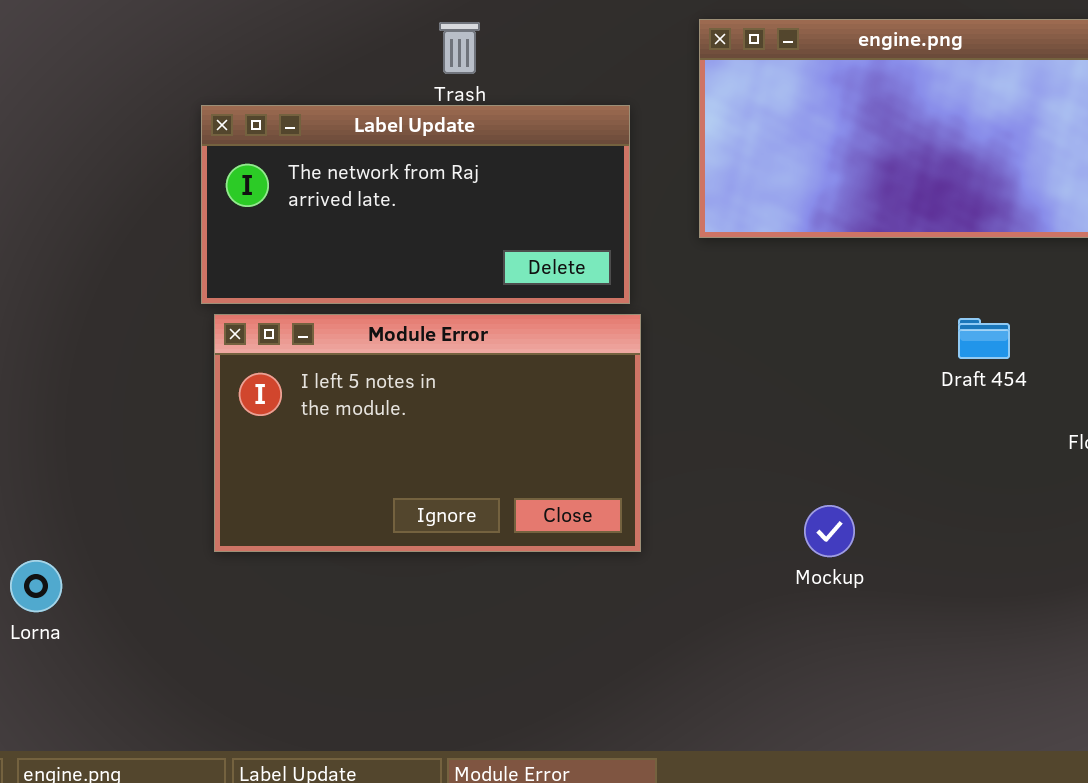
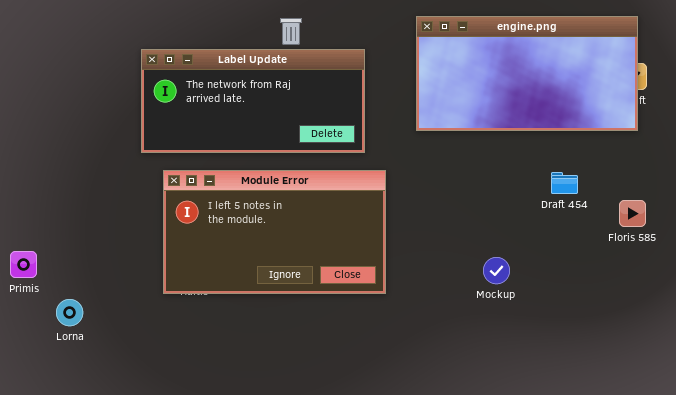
Label Update: [201,105,630,304] -> [141,49,365,153], moved
Mockup: [804,505,855,557] -> [483,257,510,284], moved

